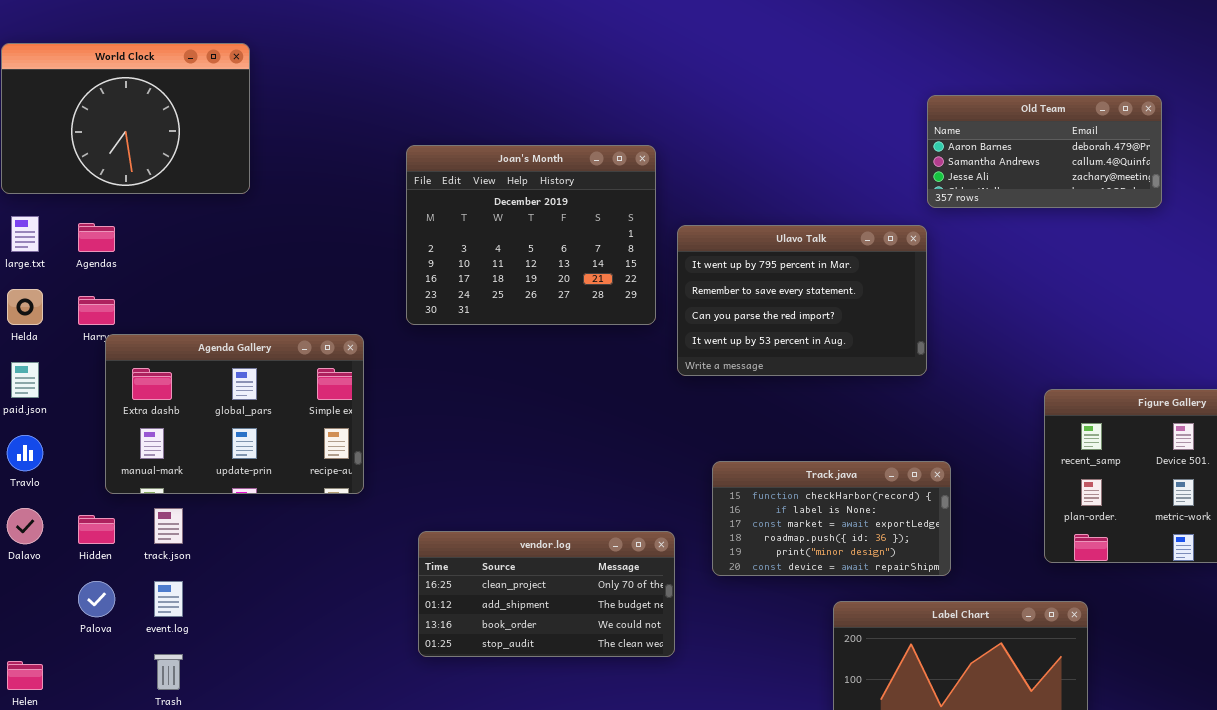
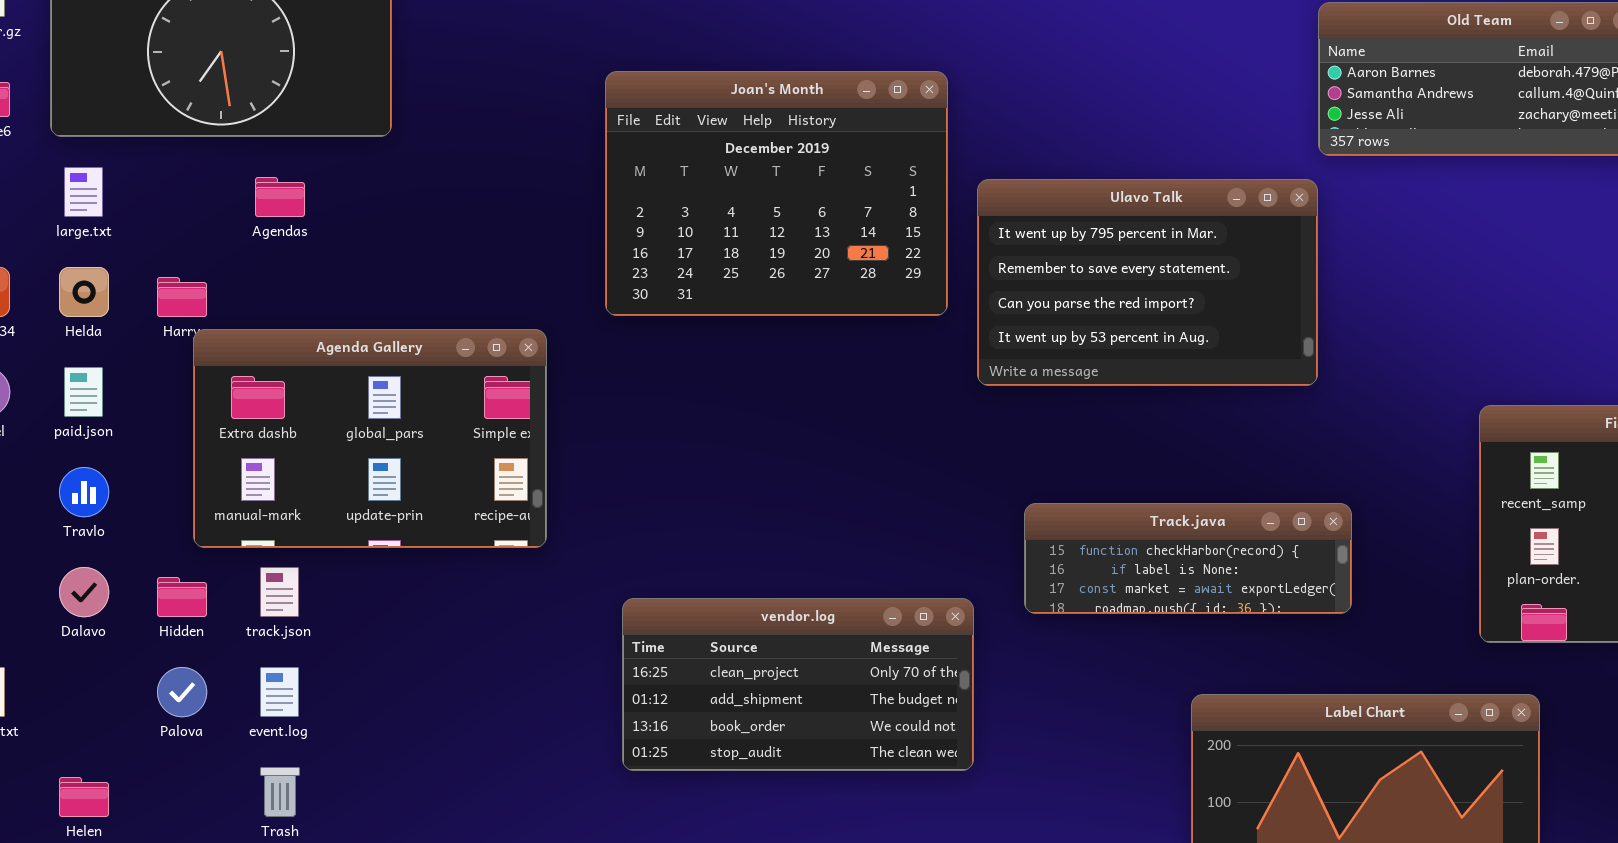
Agendas: [78,223,115,252] -> [255,177,305,217], moved
Track.java: [712,461,951,576] -> [1024,503,1352,614], resized

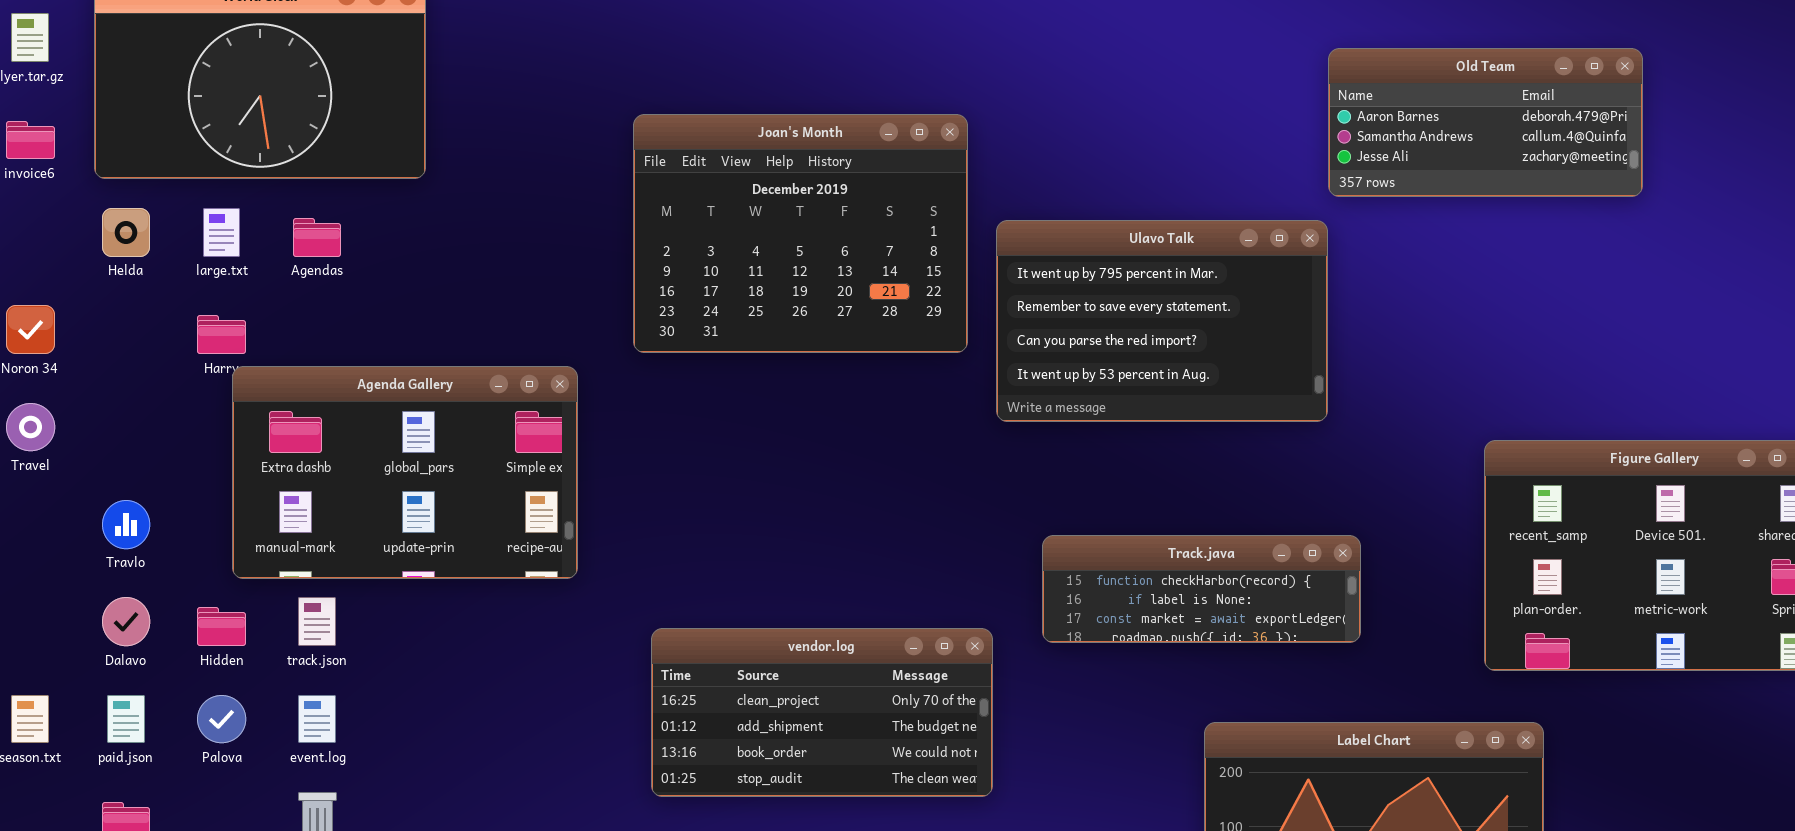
large.txt: [64,167,103,217] -> [203,208,240,257], moved
Helda: [59,267,109,317] -> [102,208,150,257], moved
paid.json: [64,367,103,417] -> [107,695,145,743], moved

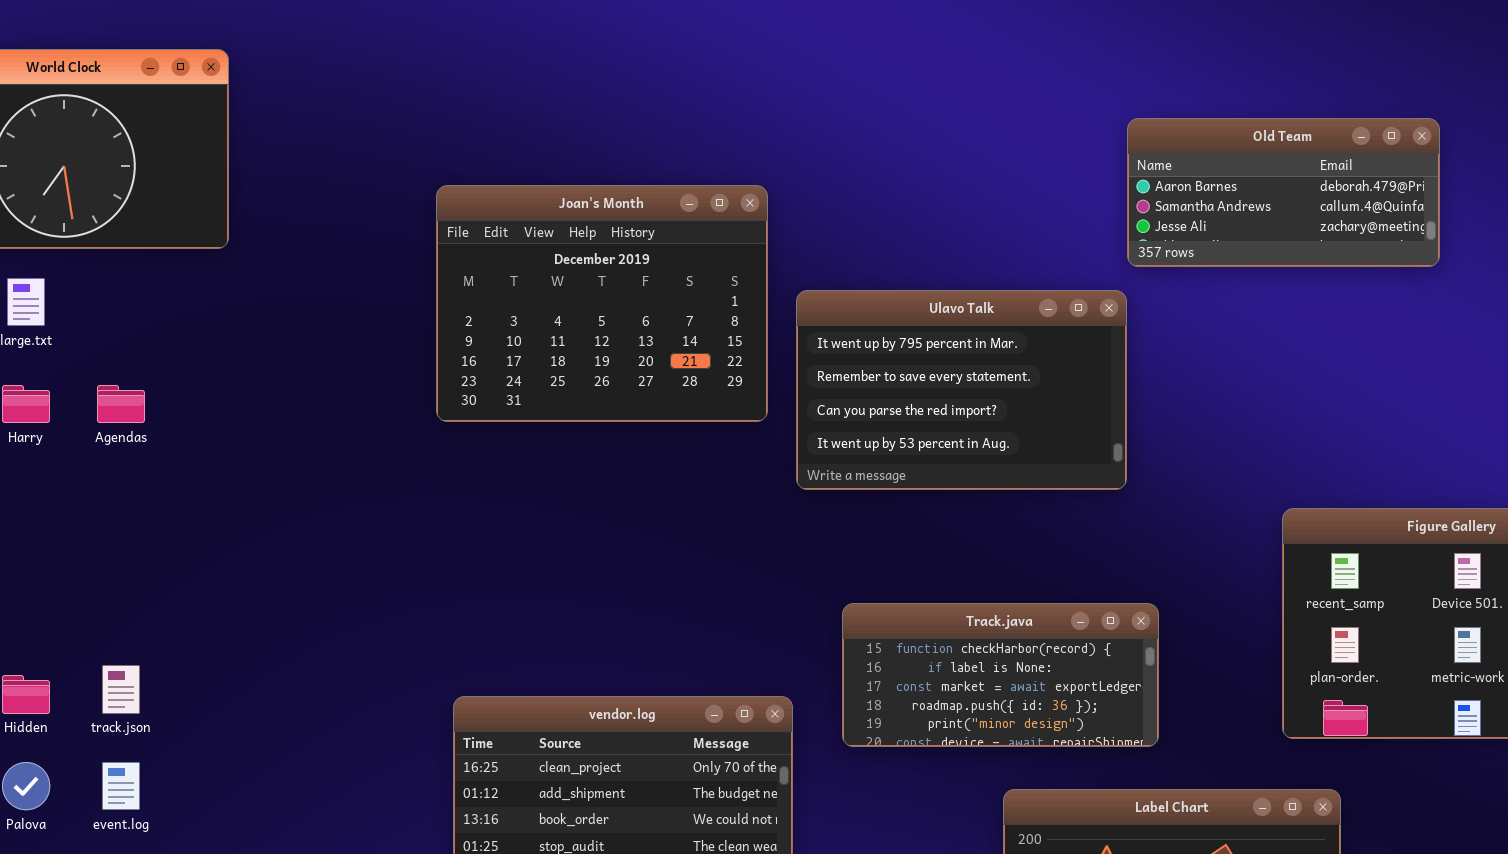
Agendas: [293,218,341,257] -> [97,385,145,423], moved
Agenda Gallery: [232,366,578,579] -> none, closed
Track.java: [1042,535,1361,643] -> [842,603,1159,747], resized

